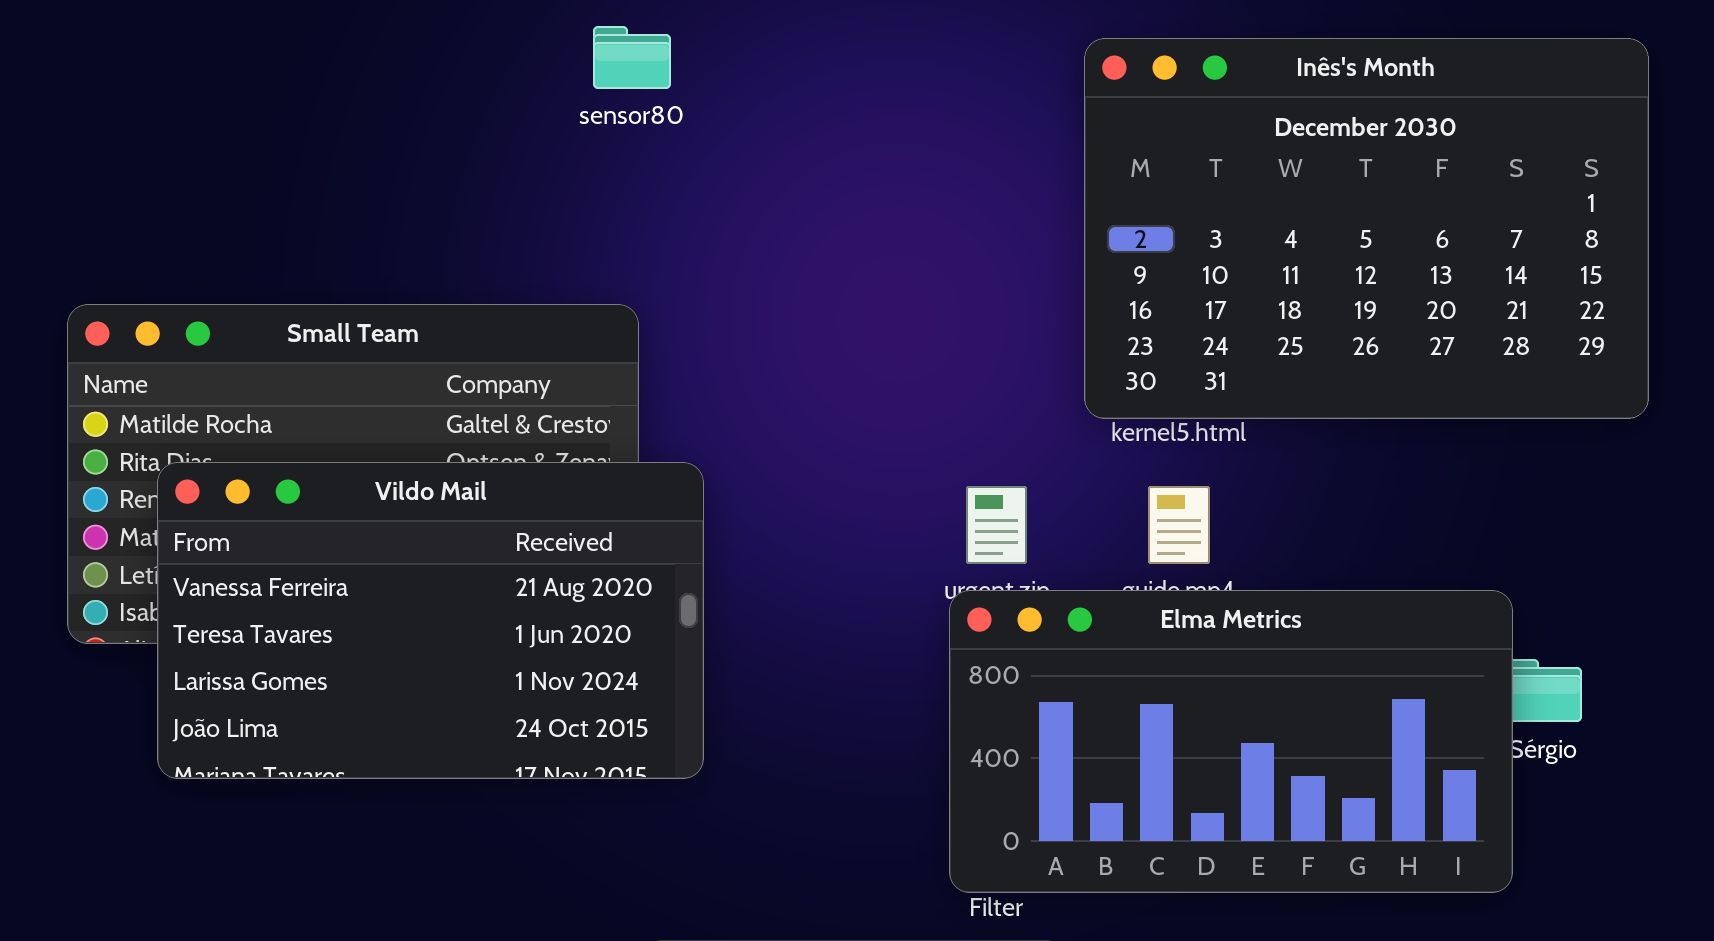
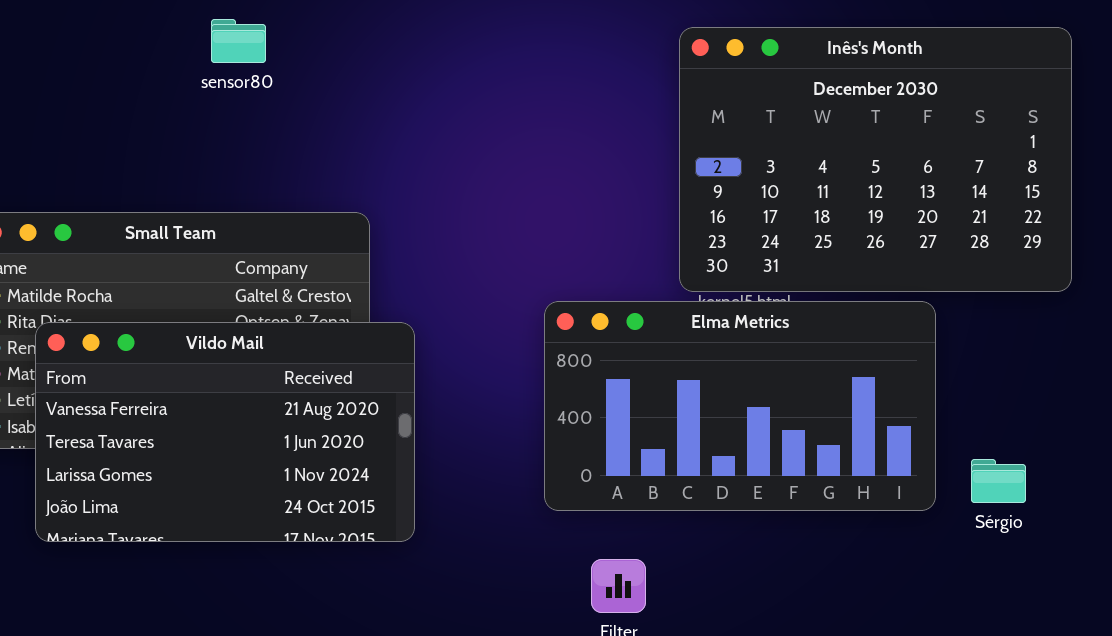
sensor80: [593,26,671,89] -> [211,19,266,63], moved
Elma Metrics: [949,590,1513,893] -> [544,301,936,511], moved

